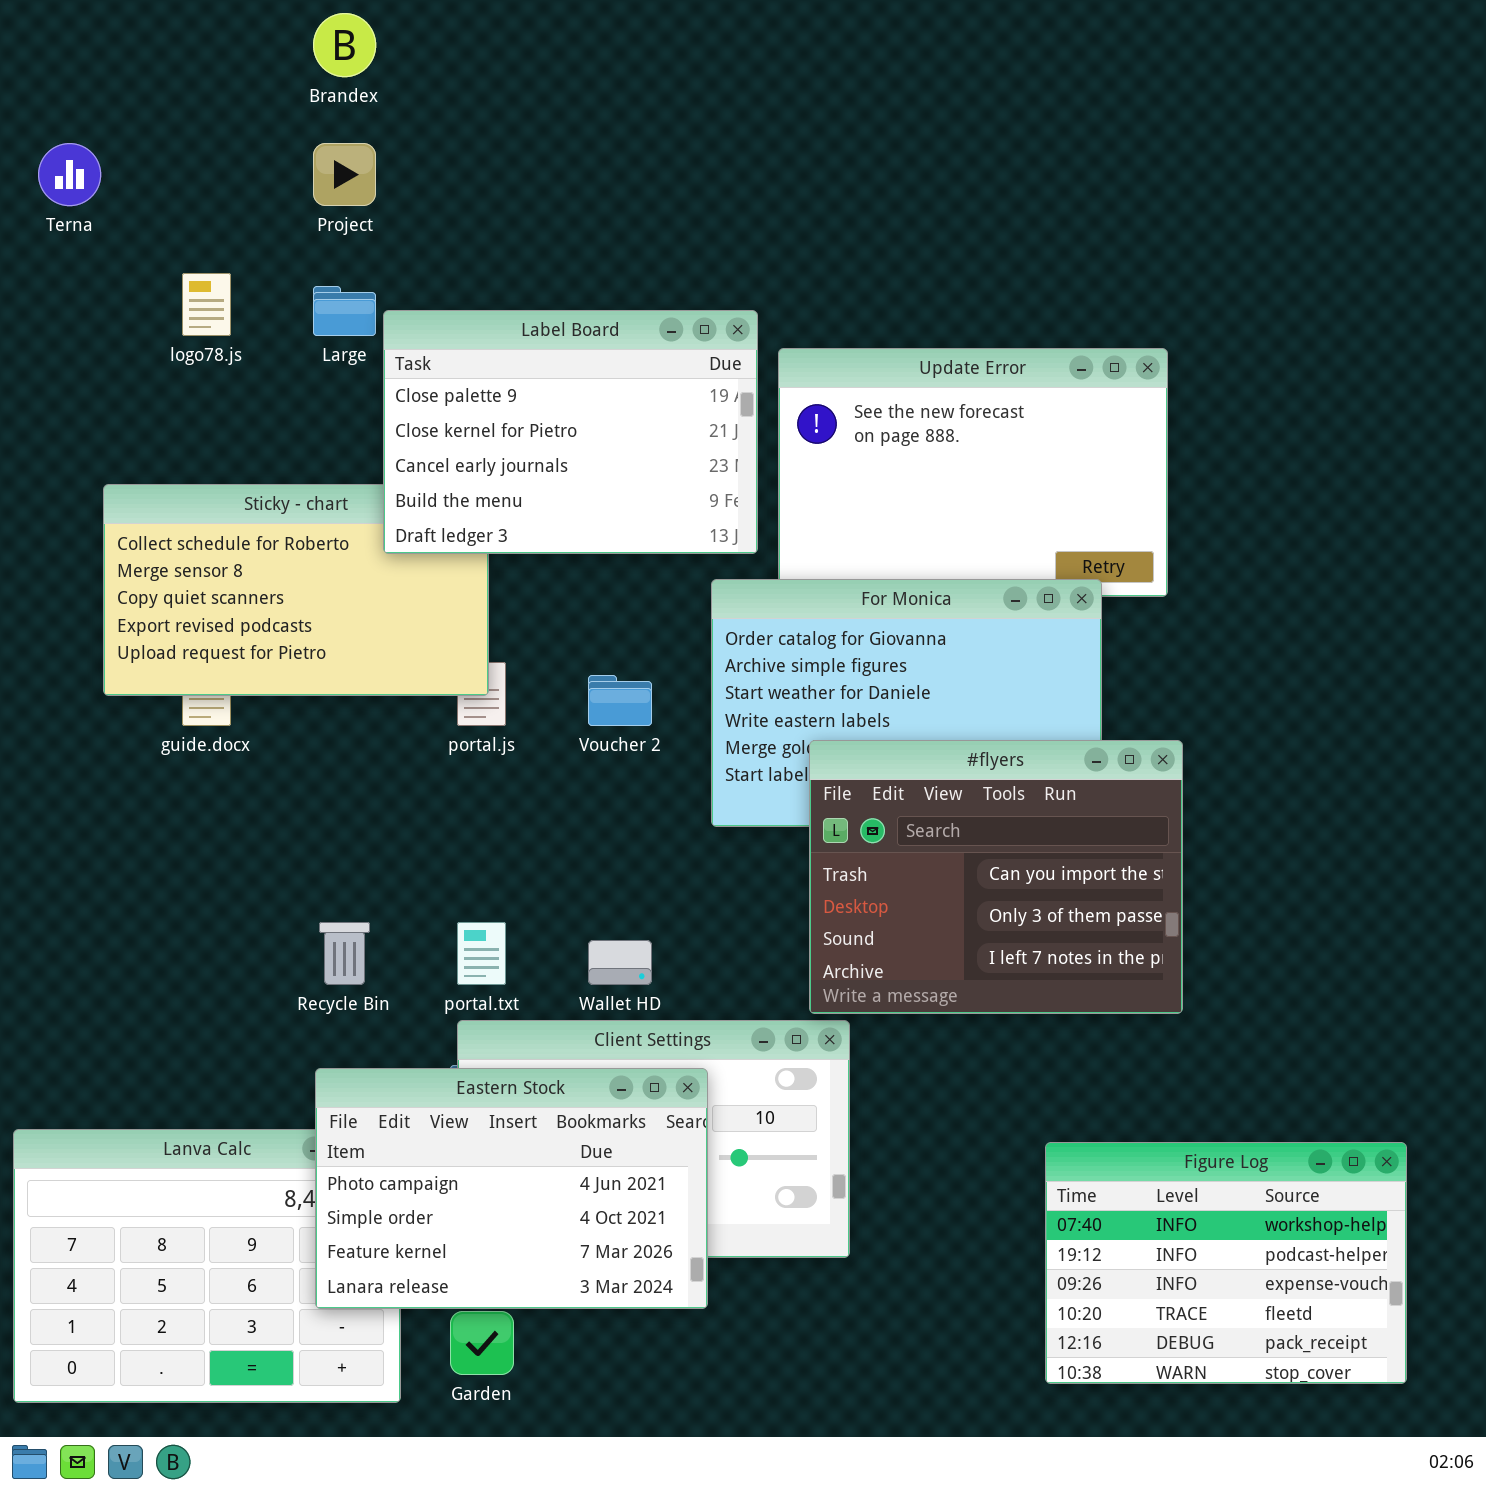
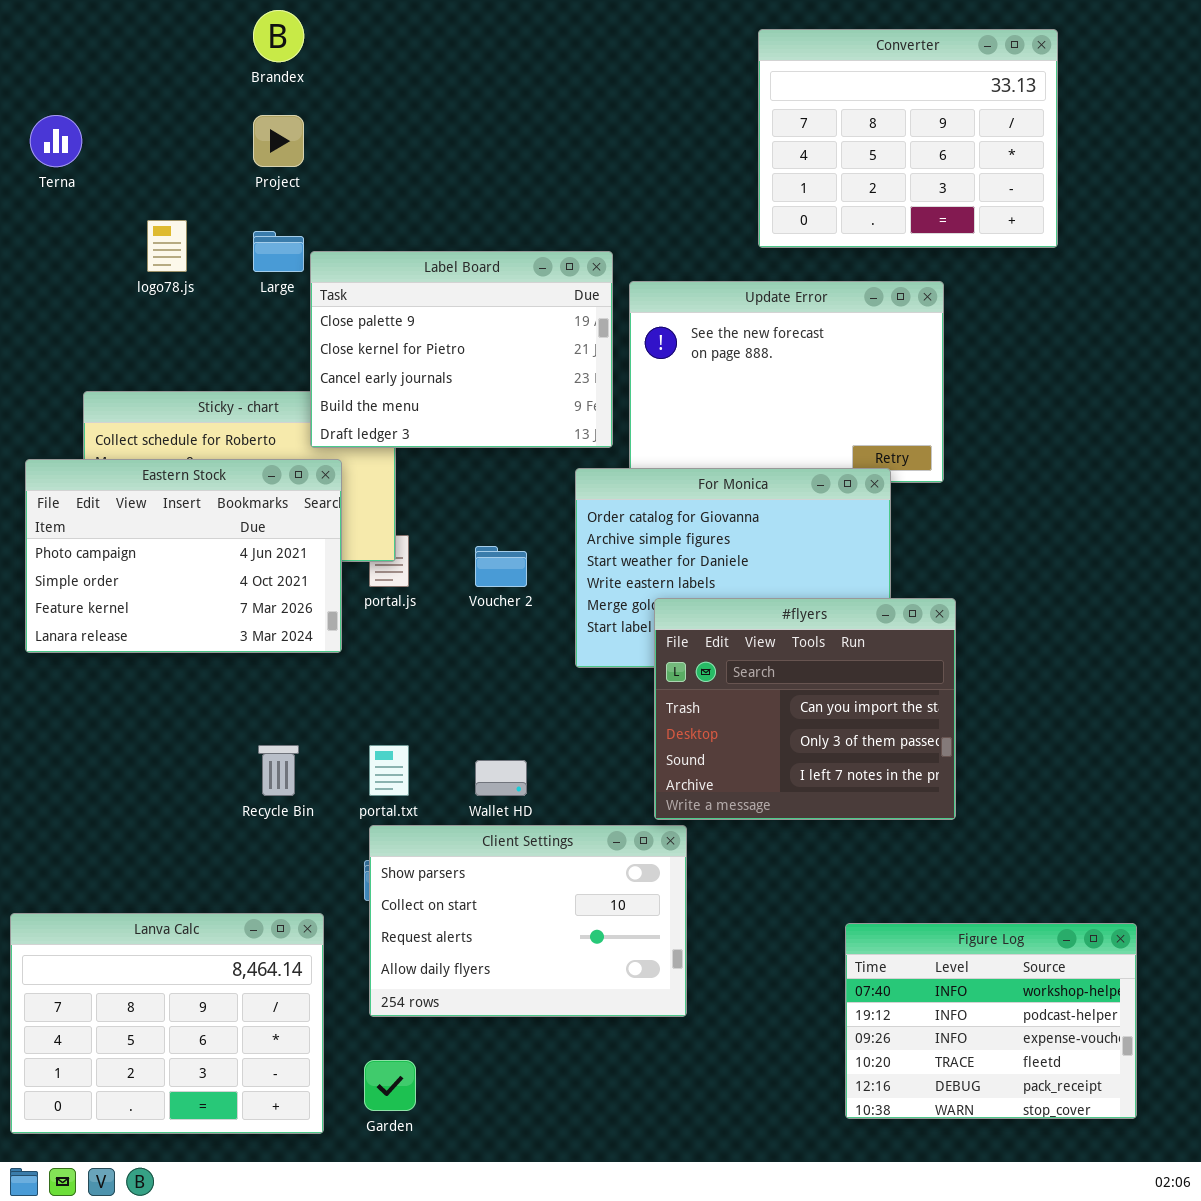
Converter: none -> [758,29,1058,248], opened
Eastern Stock: [315,1068,708,1309] -> [25,459,342,653], moved

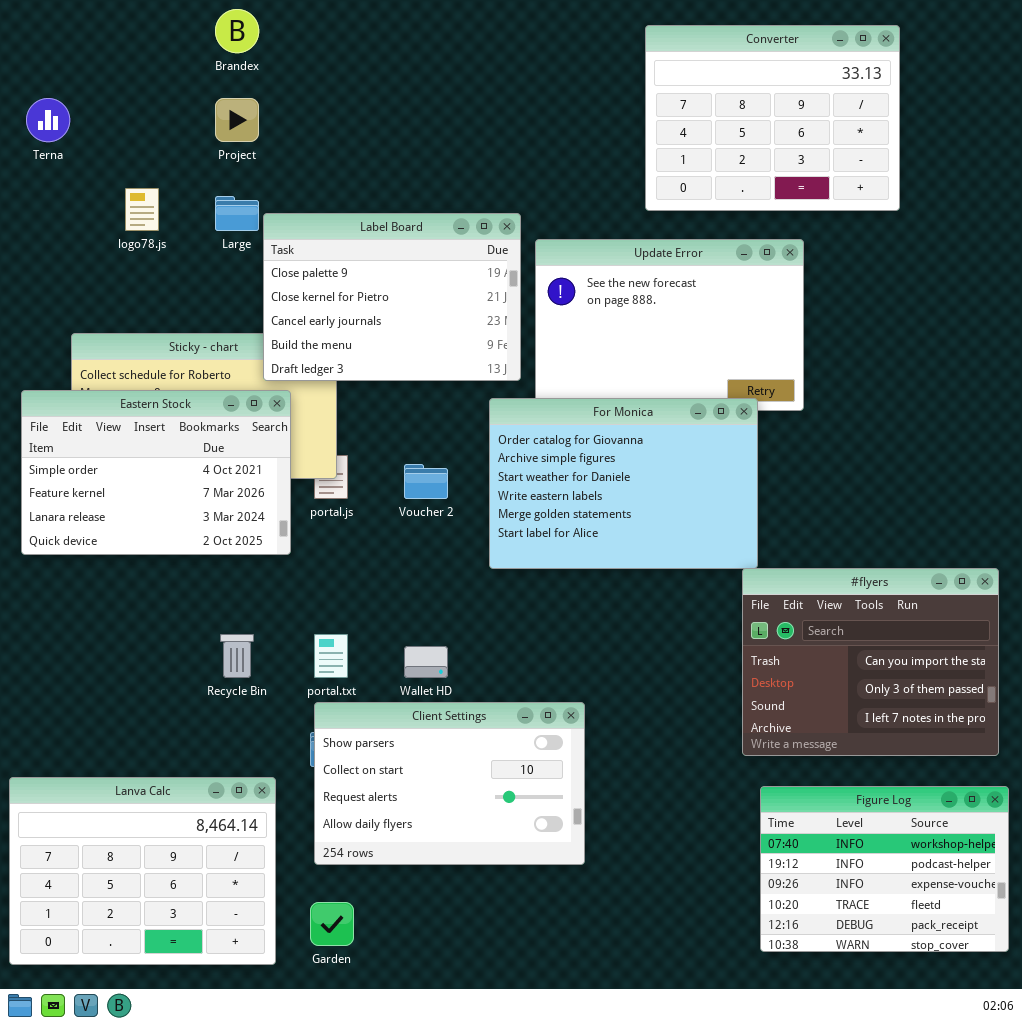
Eastern Stock: [25,459,342,653] -> [21,390,291,555], scrolled down 1 row
#flyers: [654,598,956,820] -> [742,568,999,756], moved
Figure Log: [845,923,1137,1119] -> [760,786,1009,952], moved

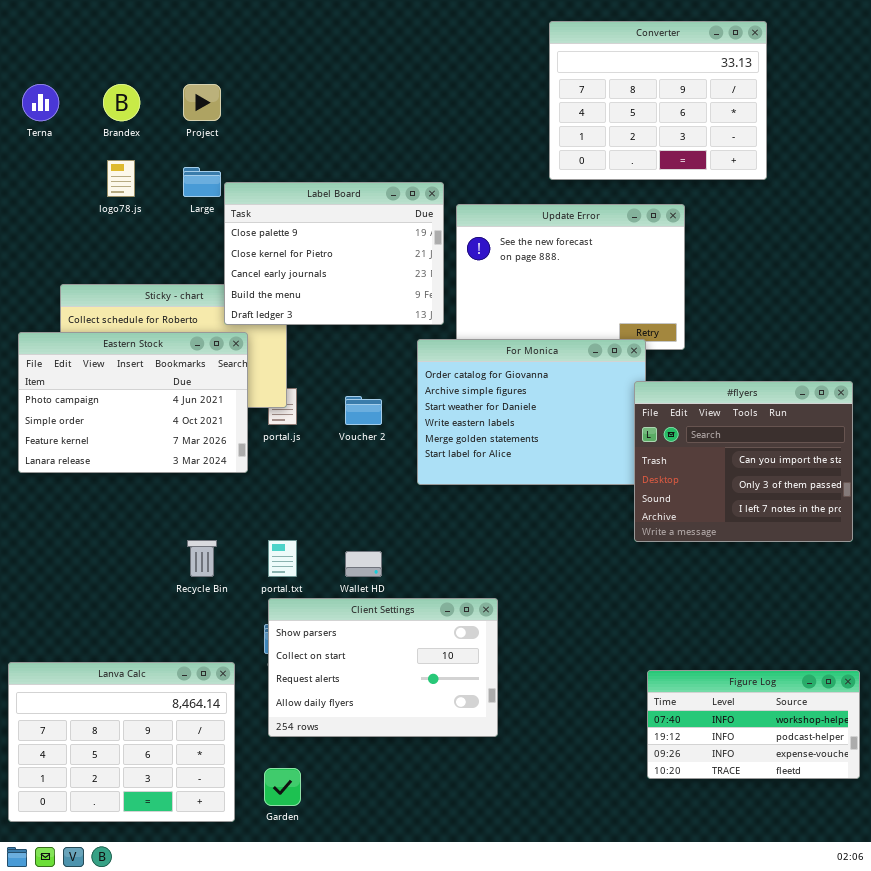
Brandex: [215,9,259,53] -> [103,84,140,121], moved
Eastern Stock: [21,390,291,555] -> [18,332,248,473], scrolled up 1 row
#flyers: [742,568,999,756] -> [634,381,853,542], moved
Figure Log: [760,786,1009,952] -> [647,670,860,779], resized

